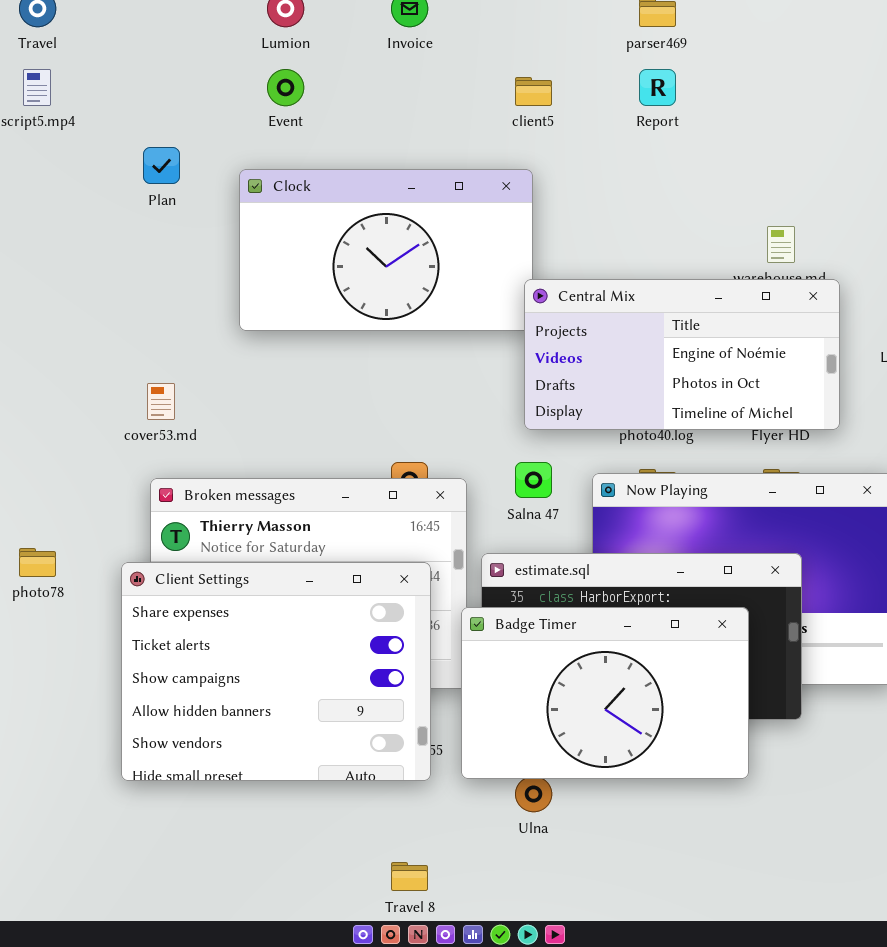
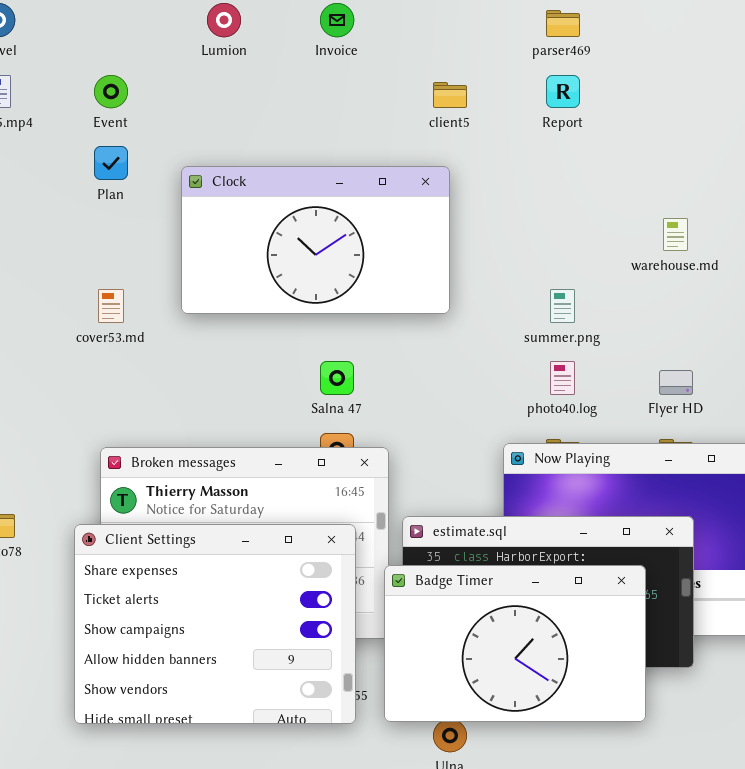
Event: [267,69,304,106] -> [94,75,128,108], moved
Central Mix: [524,279,840,430] -> none, closed
cover53.md: [147,383,175,420] -> [98,289,124,323], moved
Salna 47: [515,462,552,498] -> [320,361,354,395], moved

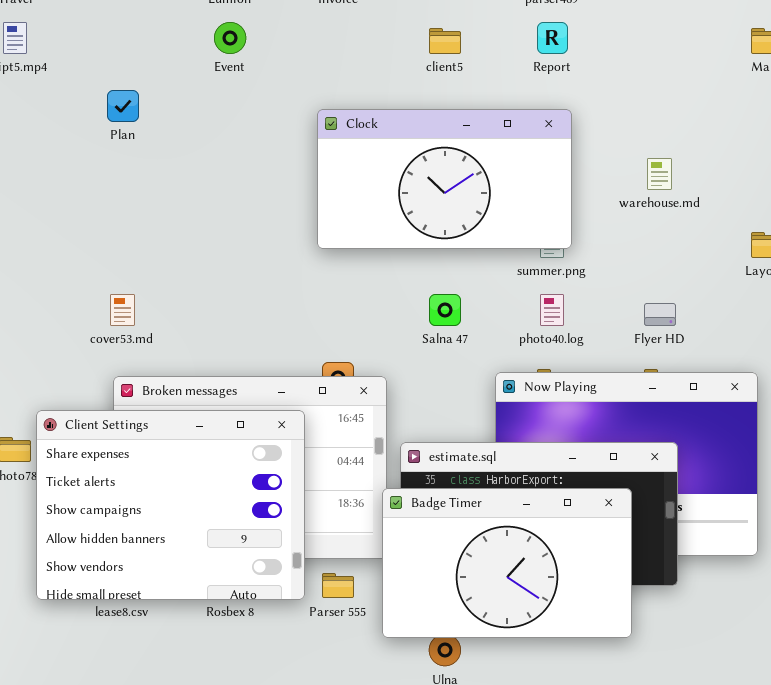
Event: [94,75,128,108] -> [214,22,246,54], moved
Clock: [181,166,450,314] -> [317,109,572,249], moved
cover53.md: [98,289,124,323] -> [110,294,135,326], moved
Salna 47: [320,361,354,395] -> [429,294,461,326], moved
Client Settings: [74,524,356,724] -> [36,410,305,600], moved

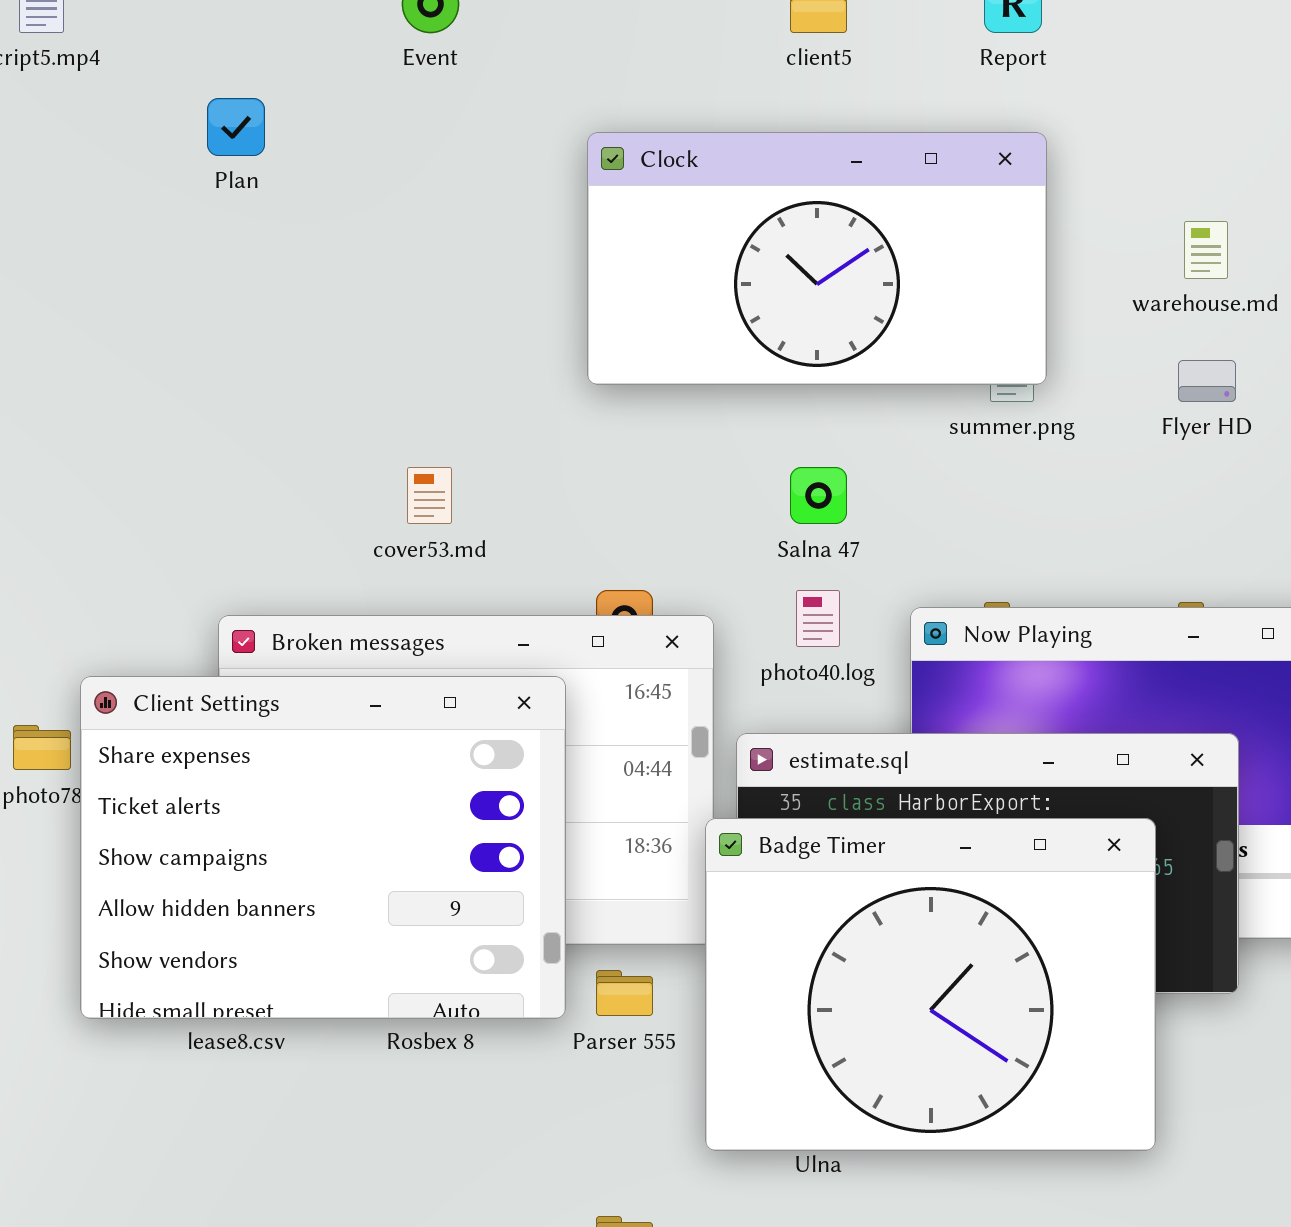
cover53.md: [110,294,135,326] -> [407,467,452,524], moved
photo40.log: [540,294,564,326] -> [796,590,840,647], moved
Flyer HD: [644,303,676,326] -> [1178,360,1236,402], moved
Badge Timer: [382,488,632,638] -> [705,818,1156,1151], resized

